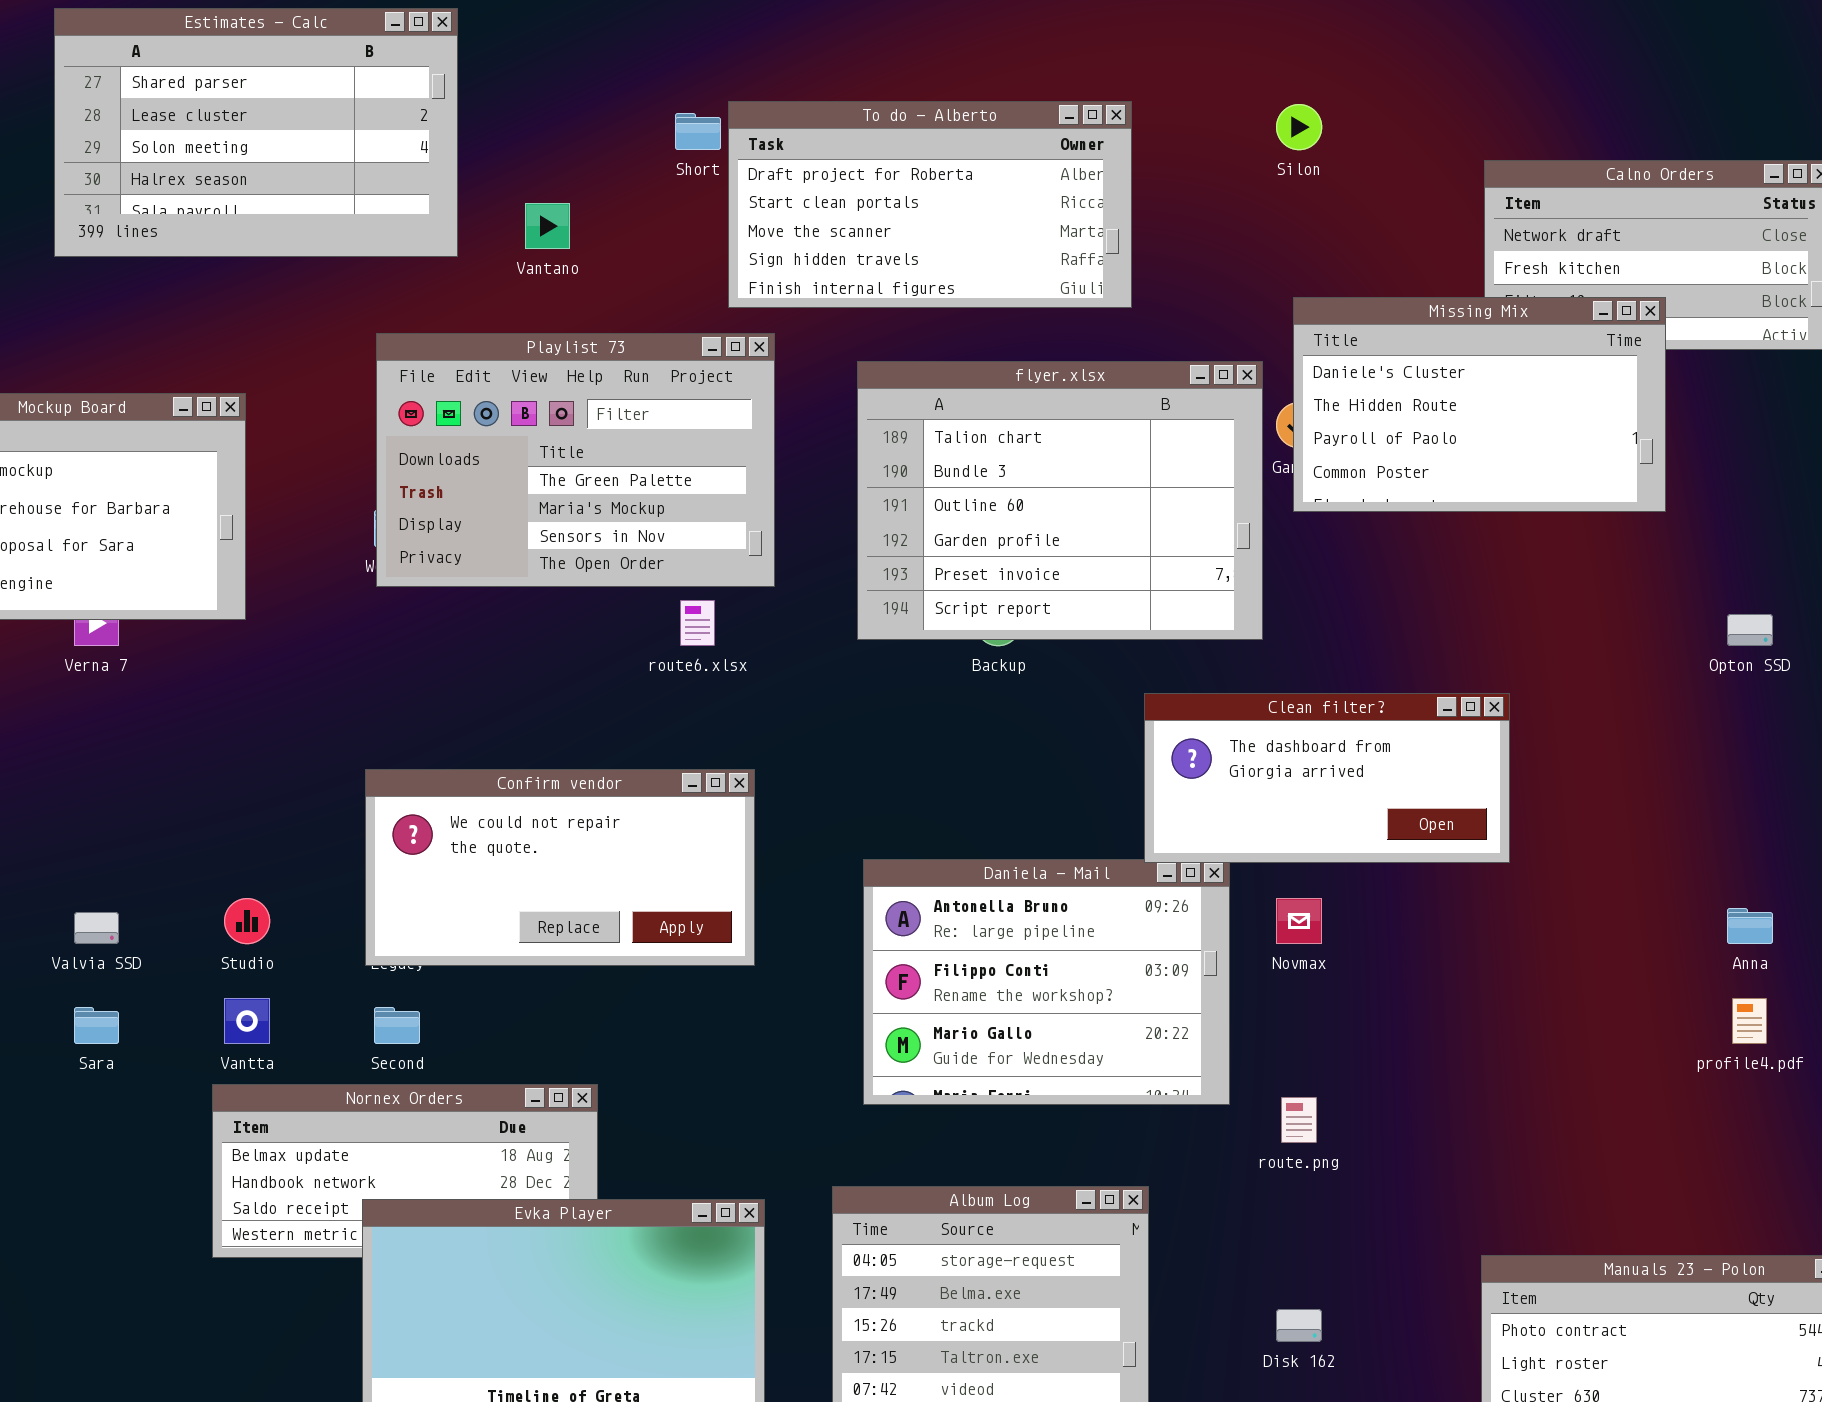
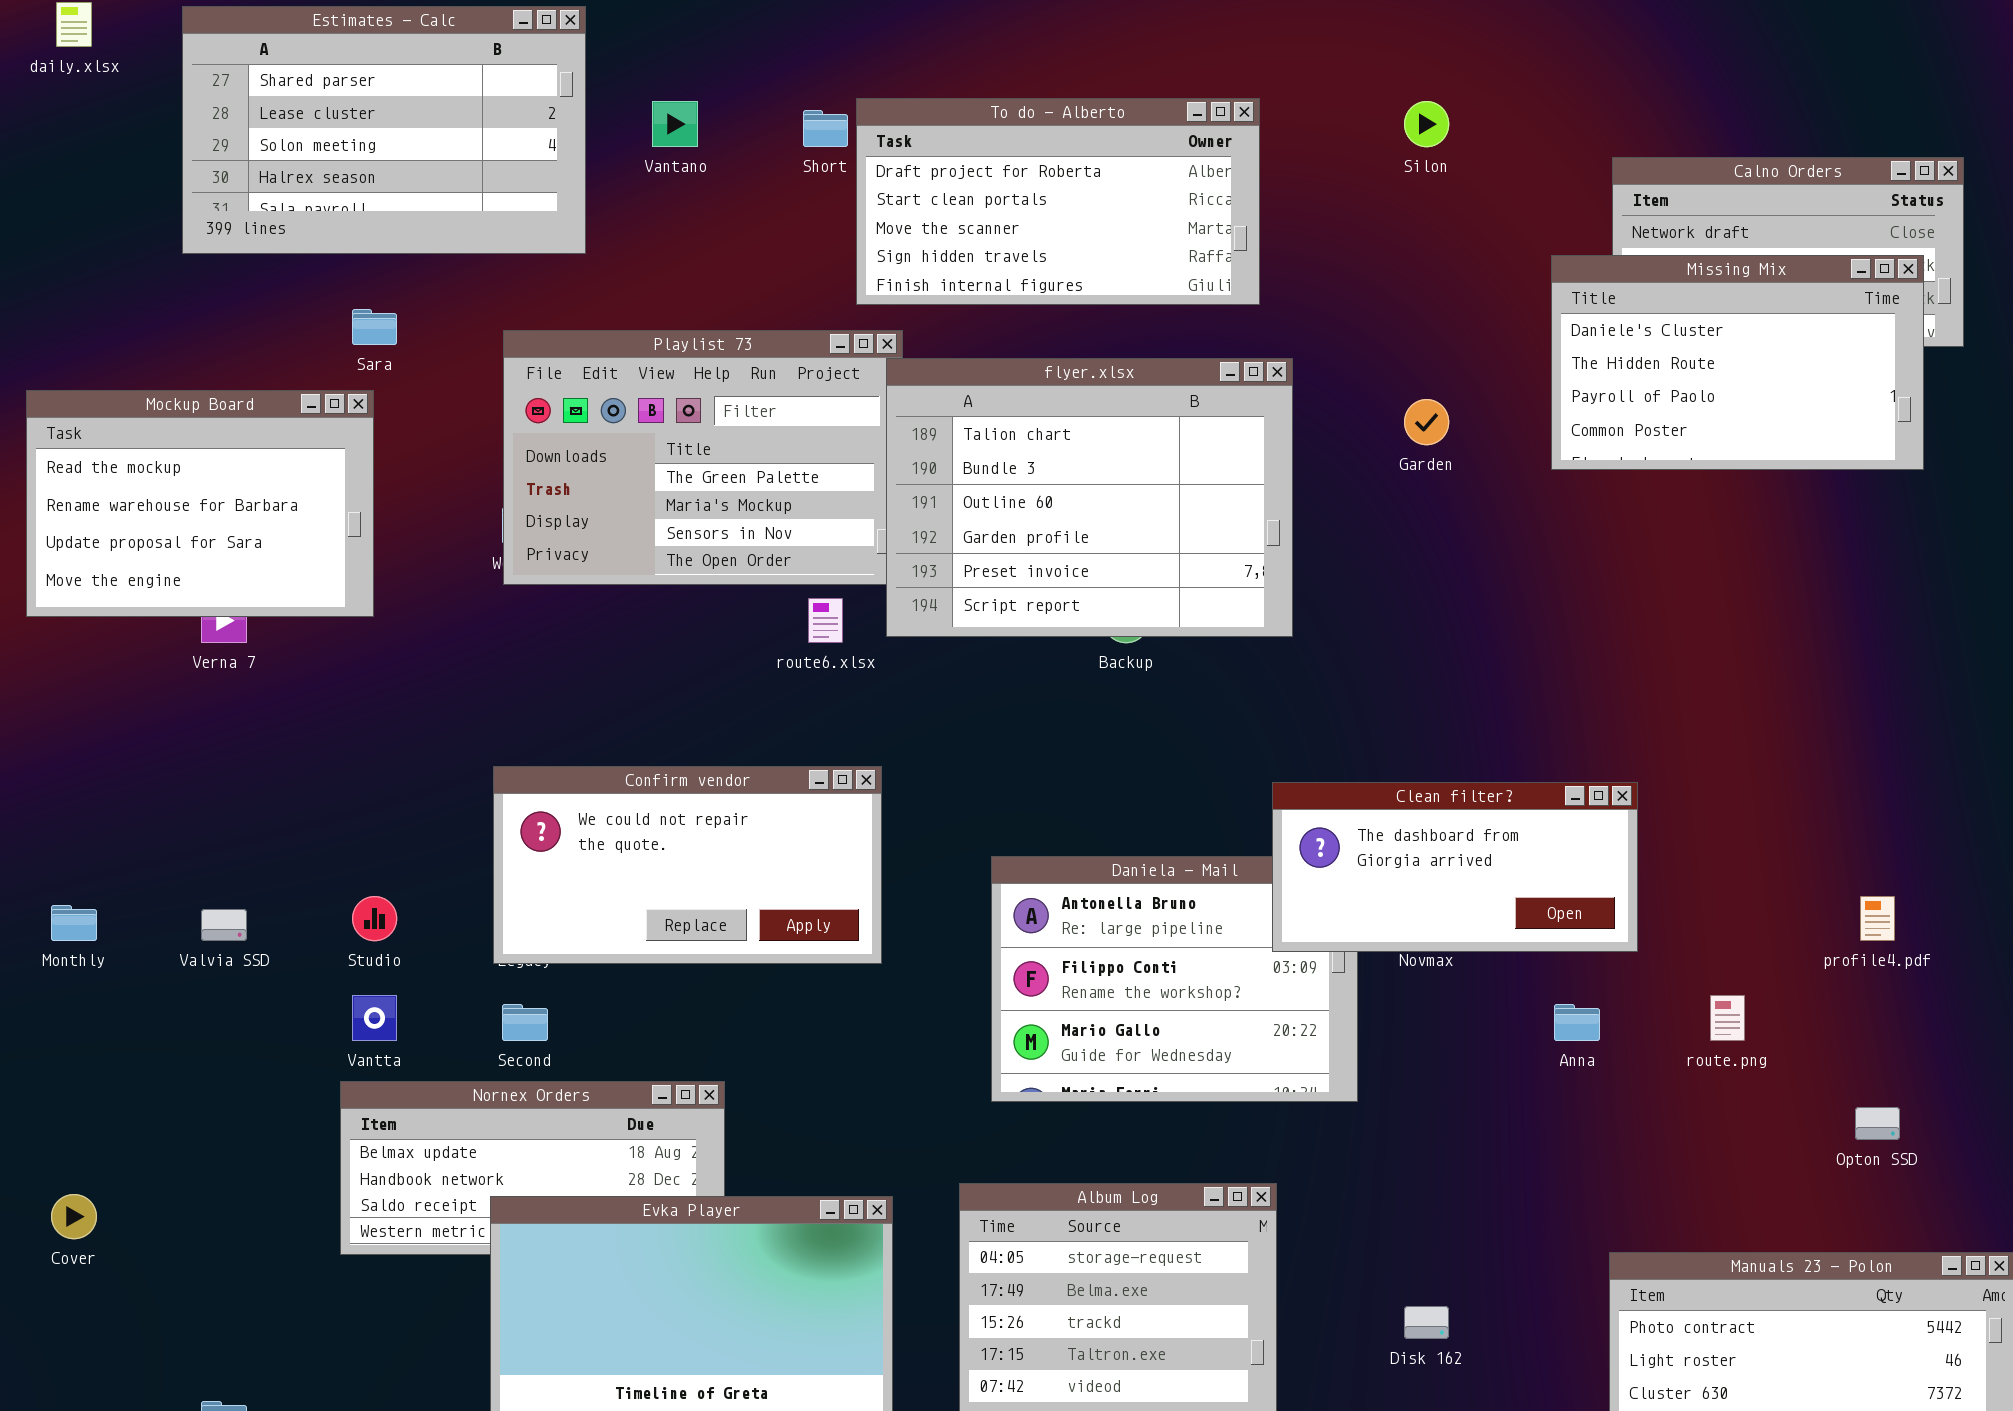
Vantano: [525,203,570,249] -> [652,101,698,147], moved
Missing Mix: [1293,297,1666,512] -> [1551,255,1924,470], moved
flyer.xlsx: [857,361,1263,640] -> [886,358,1293,637], moved
Opton SSD: [1727,614,1773,646] -> [1855,1107,1900,1140], moved
Clean filter?: [1144,693,1510,863] -> [1272,782,1638,952], moved
Anna: [1727,908,1773,944] -> [1554,1004,1600,1041], moved
profile4.pdf: [1732,998,1767,1044] -> [1860,896,1895,941], moved
Sara: [74,1007,119,1044] -> [352,309,397,345], moved
route.png: [1281,1097,1317,1143] -> [1710,995,1745,1041], moved

